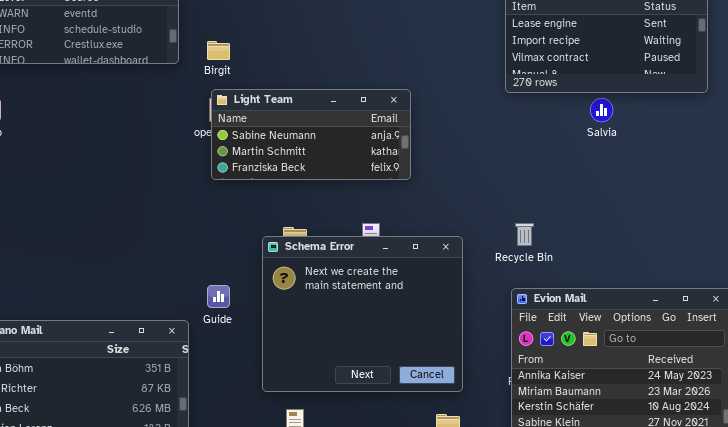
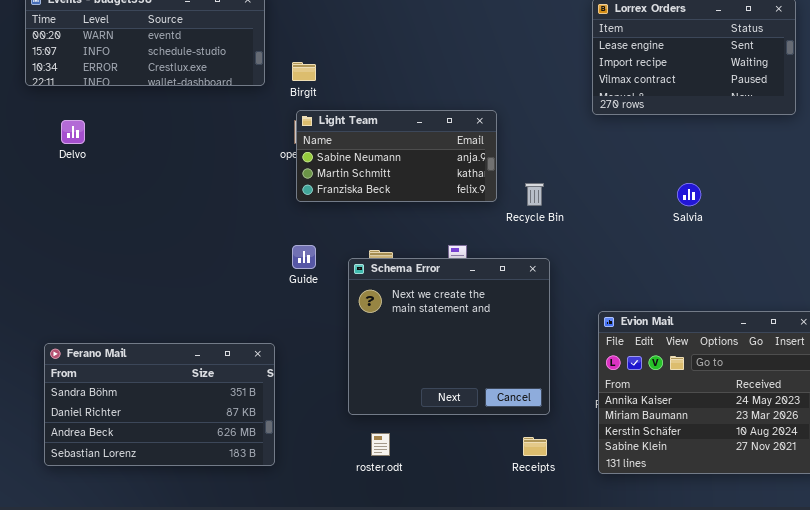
Salvia: [590,98,613,122] -> [677,183,701,206], moved
Recycle Bin: [515,223,534,246] -> [525,183,544,206], moved
Guide: [207,285,230,308] -> [292,245,316,269], moved

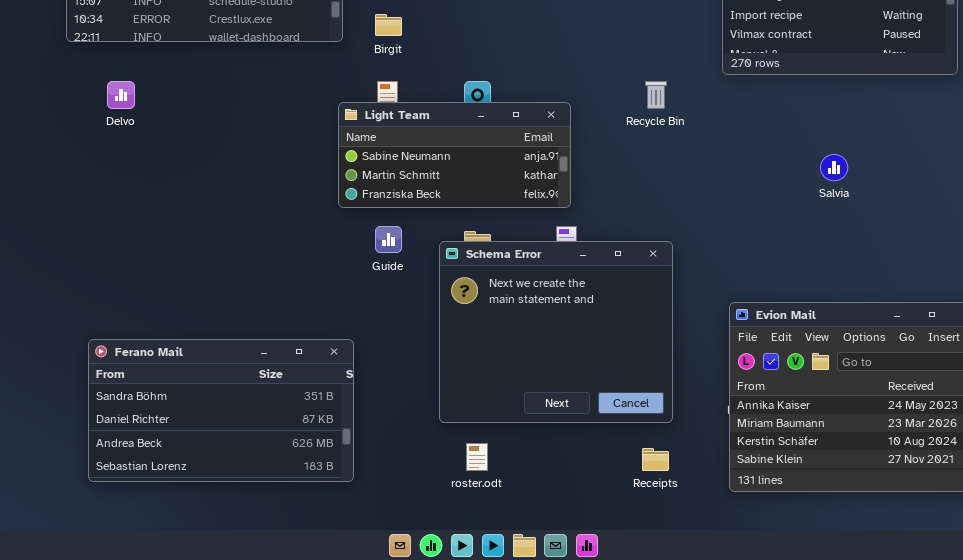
Light Team: [296,110,497,202] -> [338,102,571,208], moved
Recycle Bin: [525,183,544,206] -> [645,81,667,109], moved

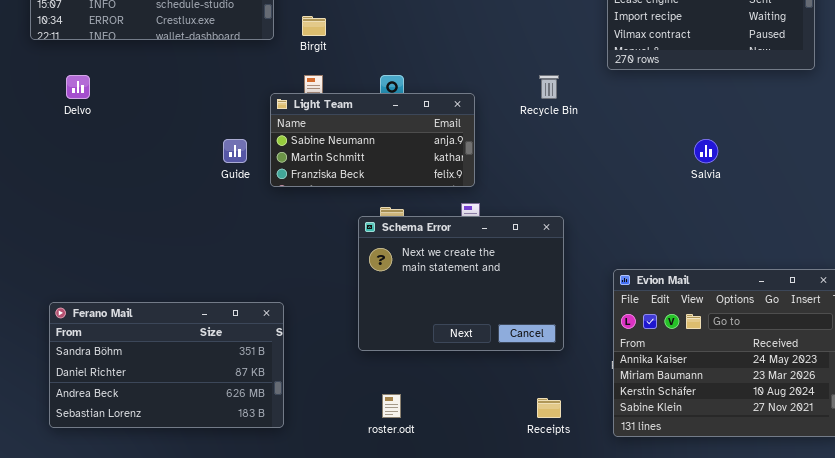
Guide: [375,226,402,253] -> [223,139,247,163], moved
Schema Error: [439,241,673,423] -> [358,216,564,351], resized

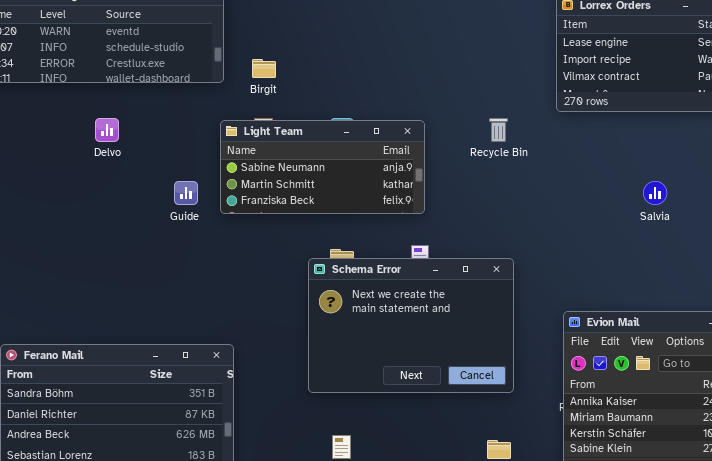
Delvo: [66,75,90,99] -> [95,118,119,142], moved
Light Team: [270,93,475,187] -> [220,120,425,214], moved

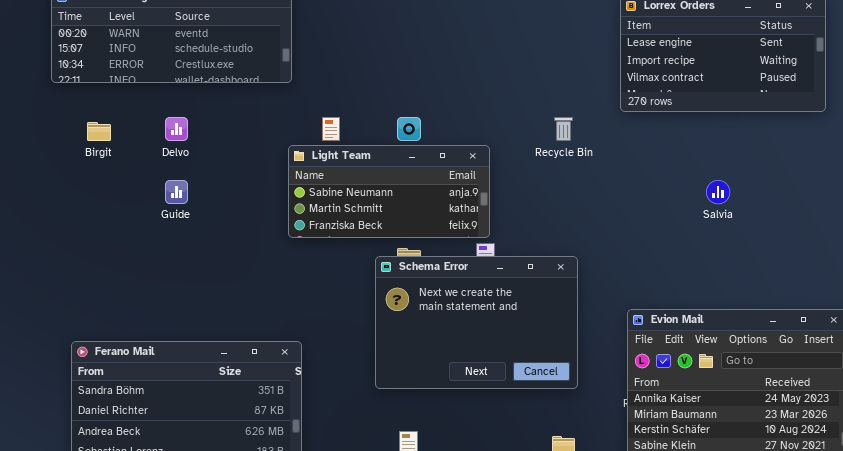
Birgit: [252,59,276,78] -> [87,122,111,141], moved
Light Team: [220,120,425,214] -> [288,145,490,238], moved
Guide: [174,181,198,205] -> [165,180,188,204], moved

